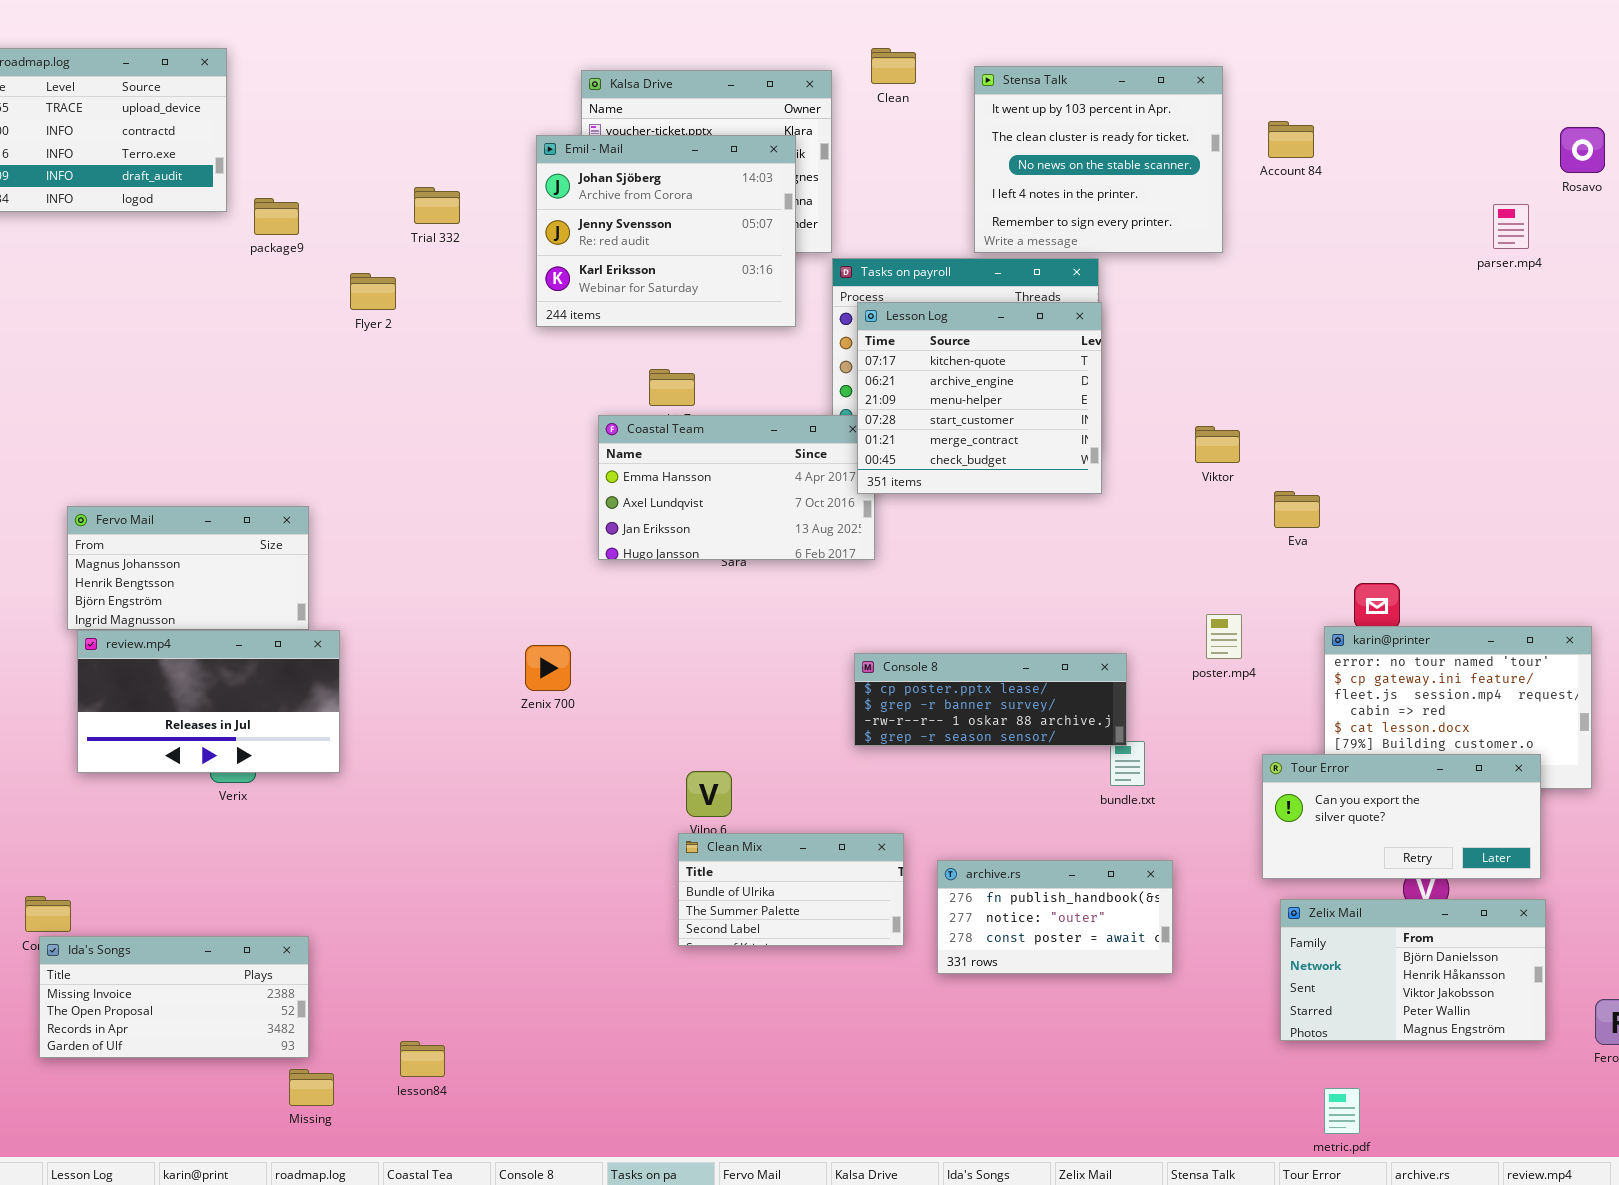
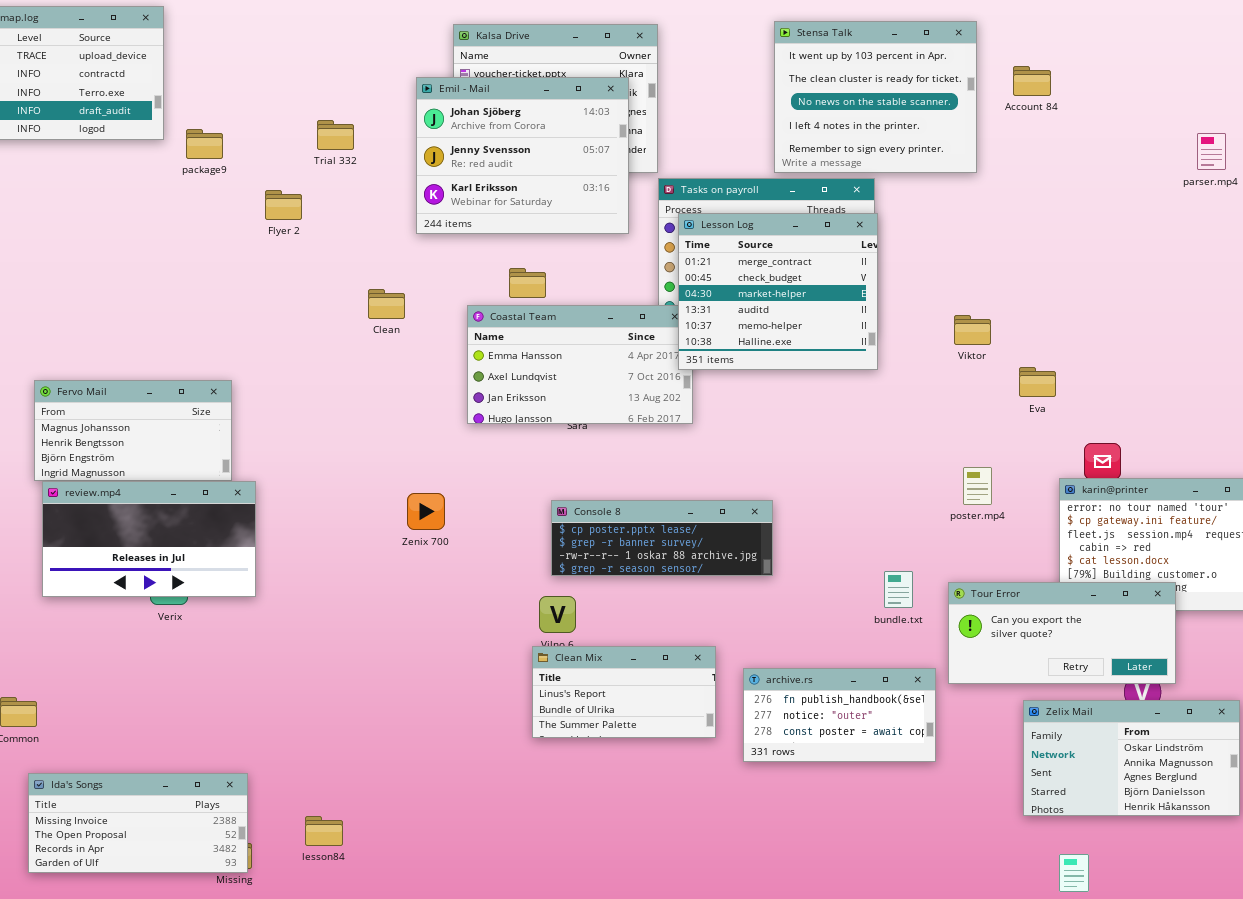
Clean: [871,48,916,84] -> [368,289,405,319], moved
Lesson Log: [857,302,1102,494] -> [678,213,878,370], scrolled down 4 rows
Console 8: [854,653,1127,746] -> [551,500,773,576], moved
Tour Error: [1262,754,1541,879] -> [948,582,1176,684], moved
Clean Mix: [678,833,904,946] -> [532,646,716,738], scrolled up 1 row
Zelix Mail: [1280,899,1546,1041] -> [1023,700,1240,816], scrolled up 3 rows
Ida's Songs: [39,936,309,1058] -> [28,773,248,873], moved

